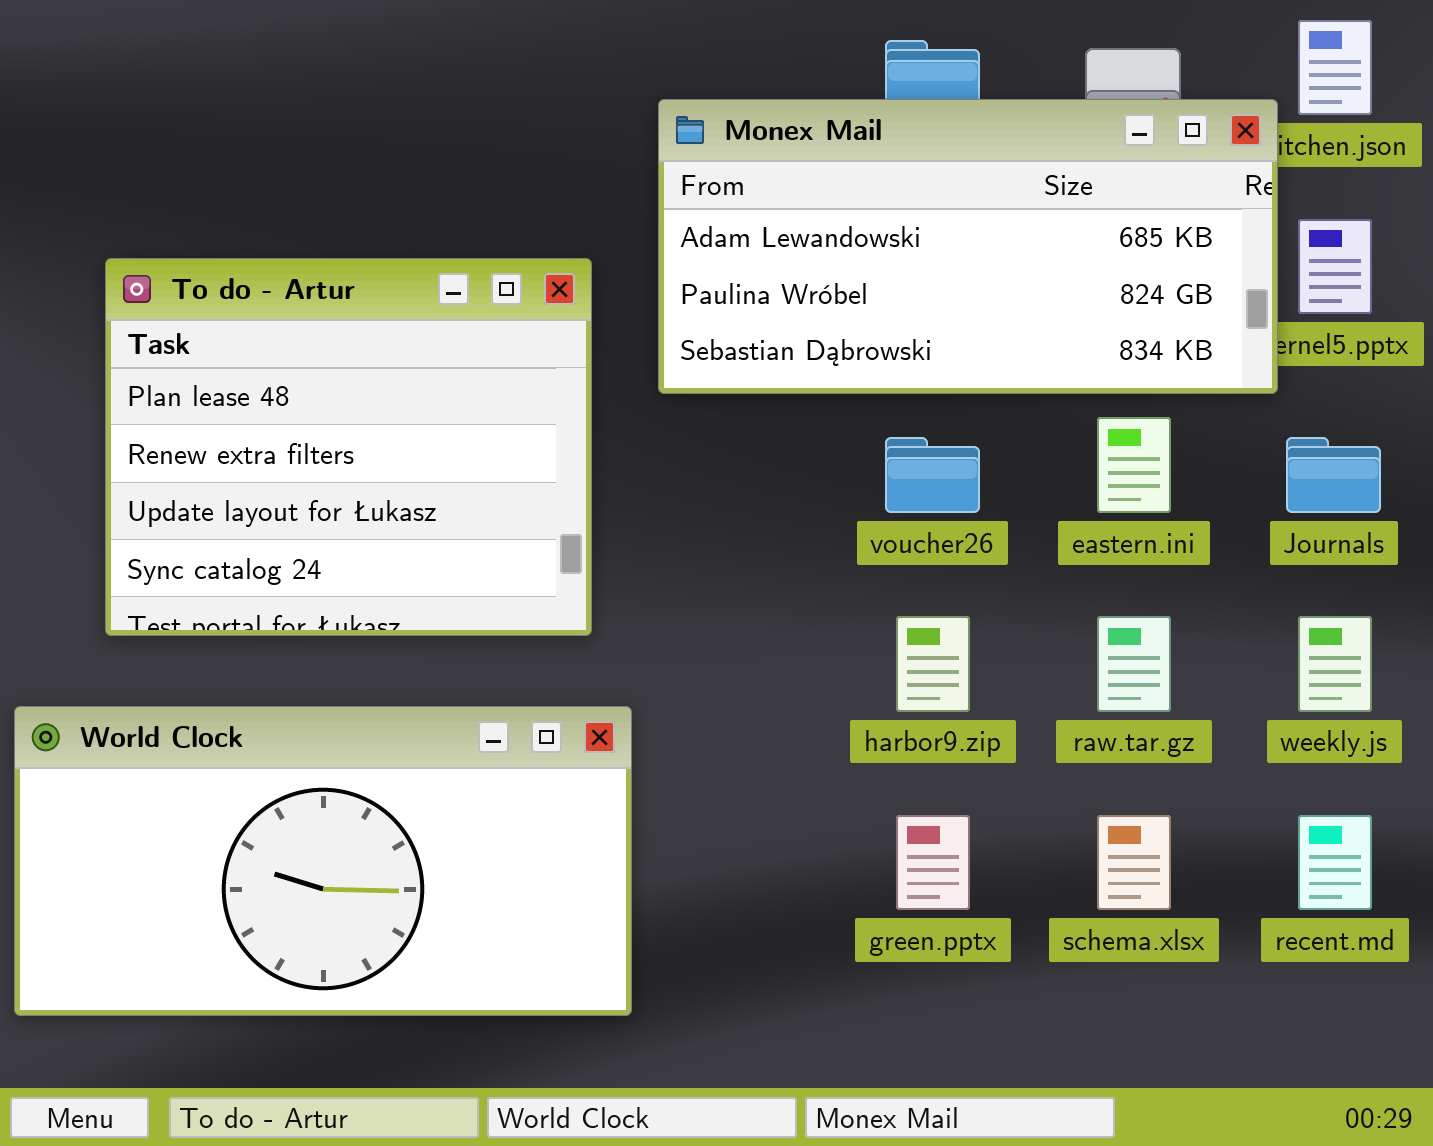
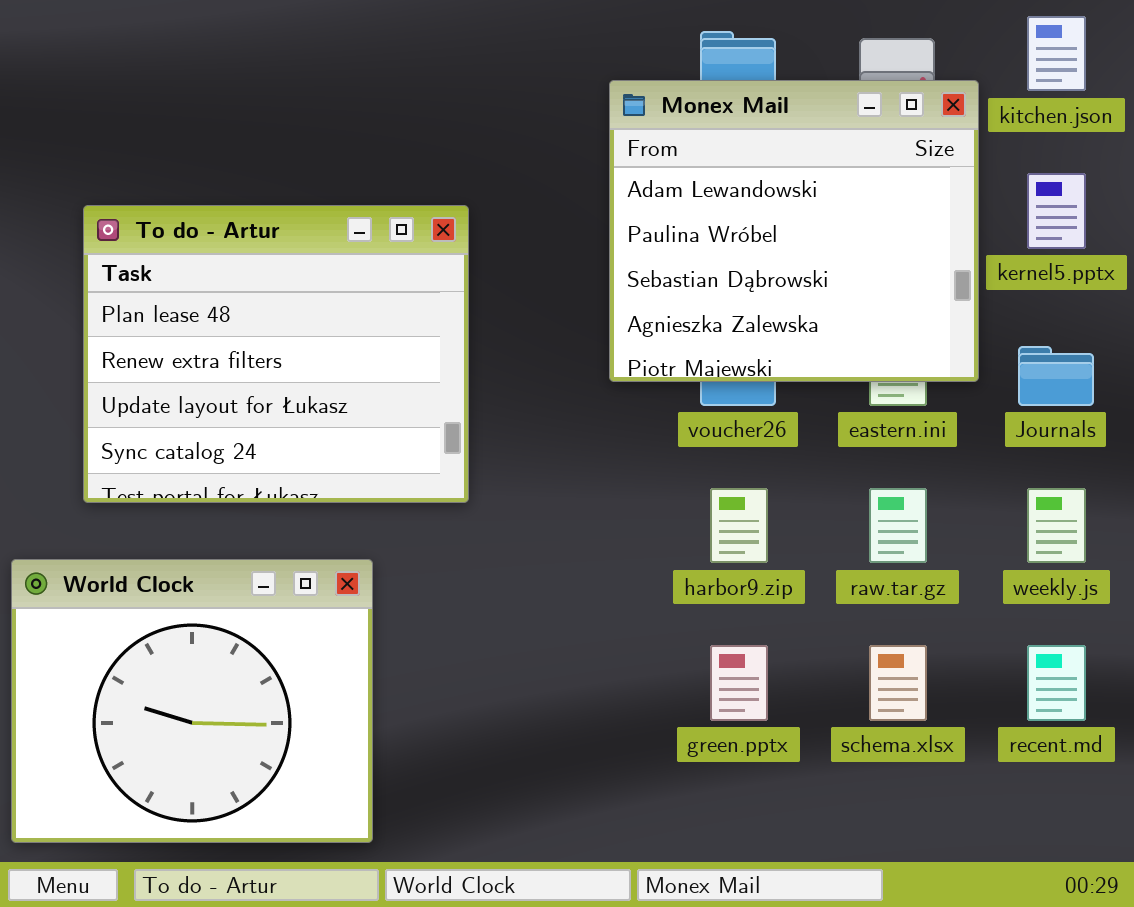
Monex Mail: [658,99,1278,394] -> [609,80,979,382], moved, resized
World Clock: [14,706,632,1016] -> [11,559,373,843], resized

